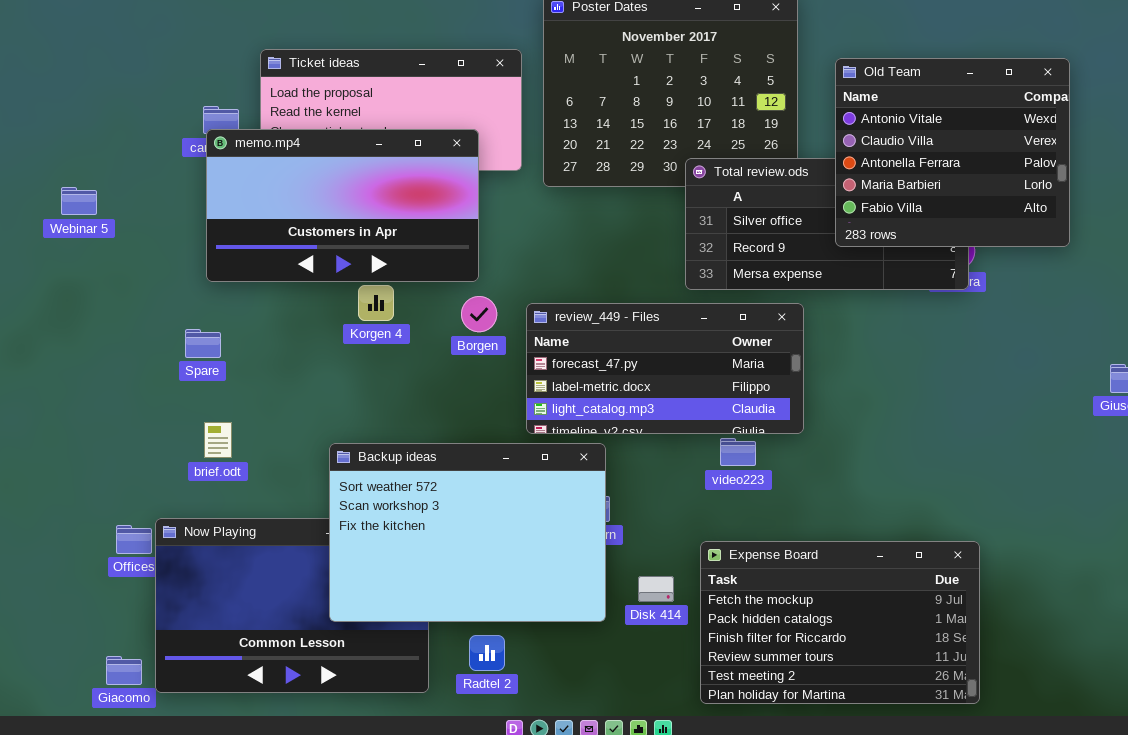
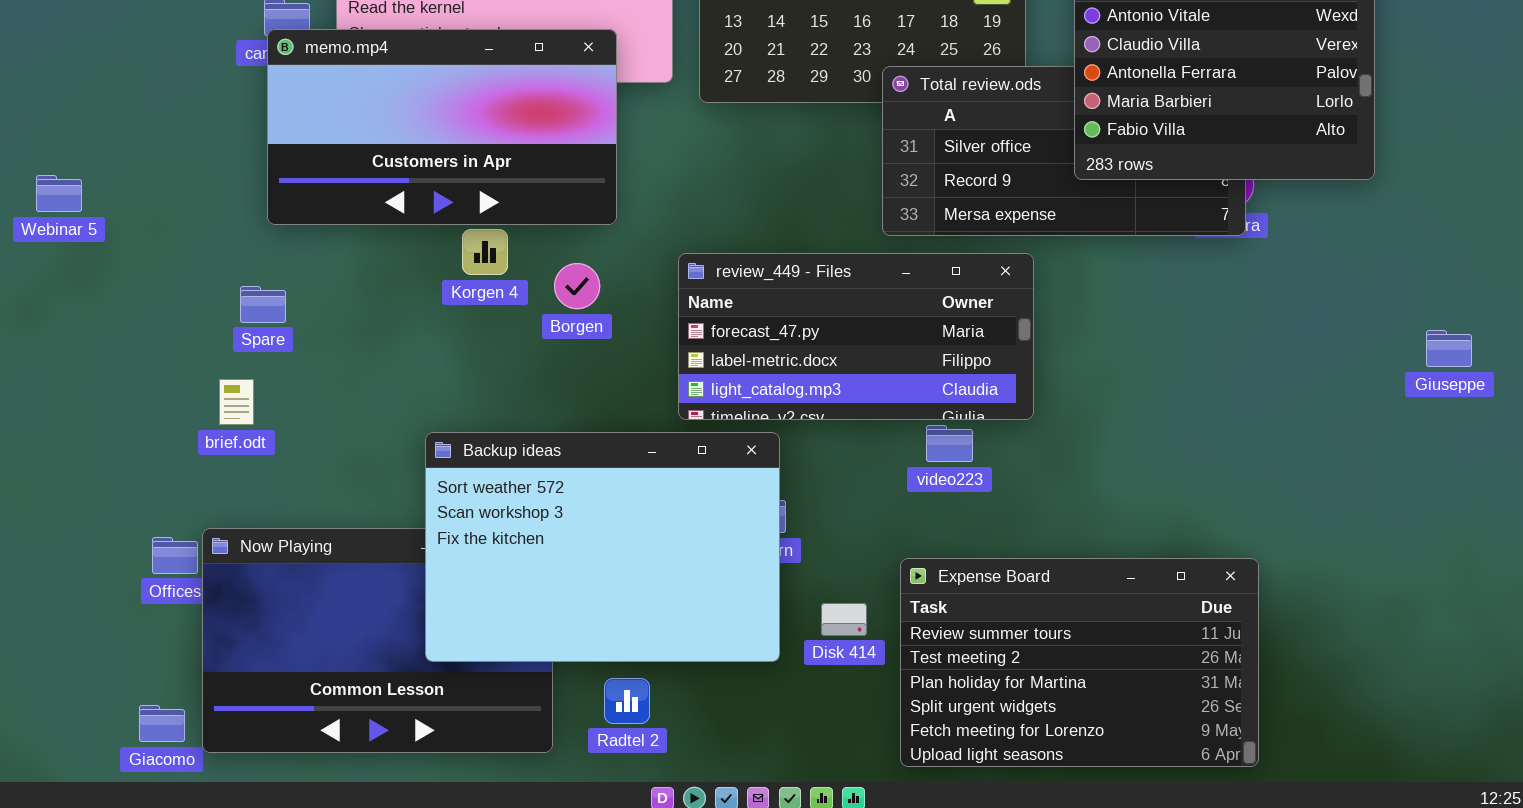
Webinar 5: [61,187,97,215] -> [36,175,82,212], moved
Borgen: [461,296,497,332] -> [554,263,600,309], moved
brief.odt: [204,422,232,458] -> [219,379,254,425], moved
Expense Board: [700,541,980,704] -> [900,558,1259,767], scrolled down 3 rows

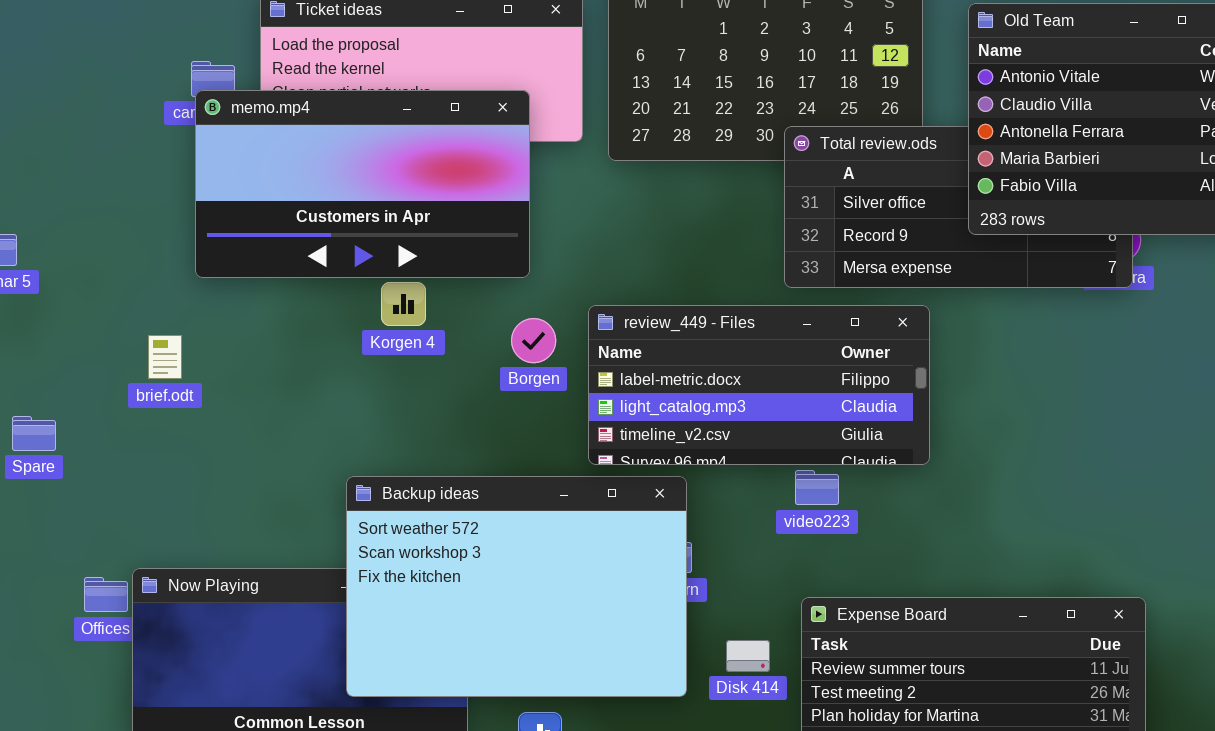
review_449 - Files: [678,253,1034,420] -> [588,305,930,465], scrolled down 1 row
Borgen: [554,263,600,309] -> [511,318,556,363], moved
Spare: [240,286,286,323] -> [12,416,56,451], moved
brief.odt: [219,379,254,425] -> [148,335,182,379], moved
video223: [926,425,973,462] -> [795,470,839,505], moved

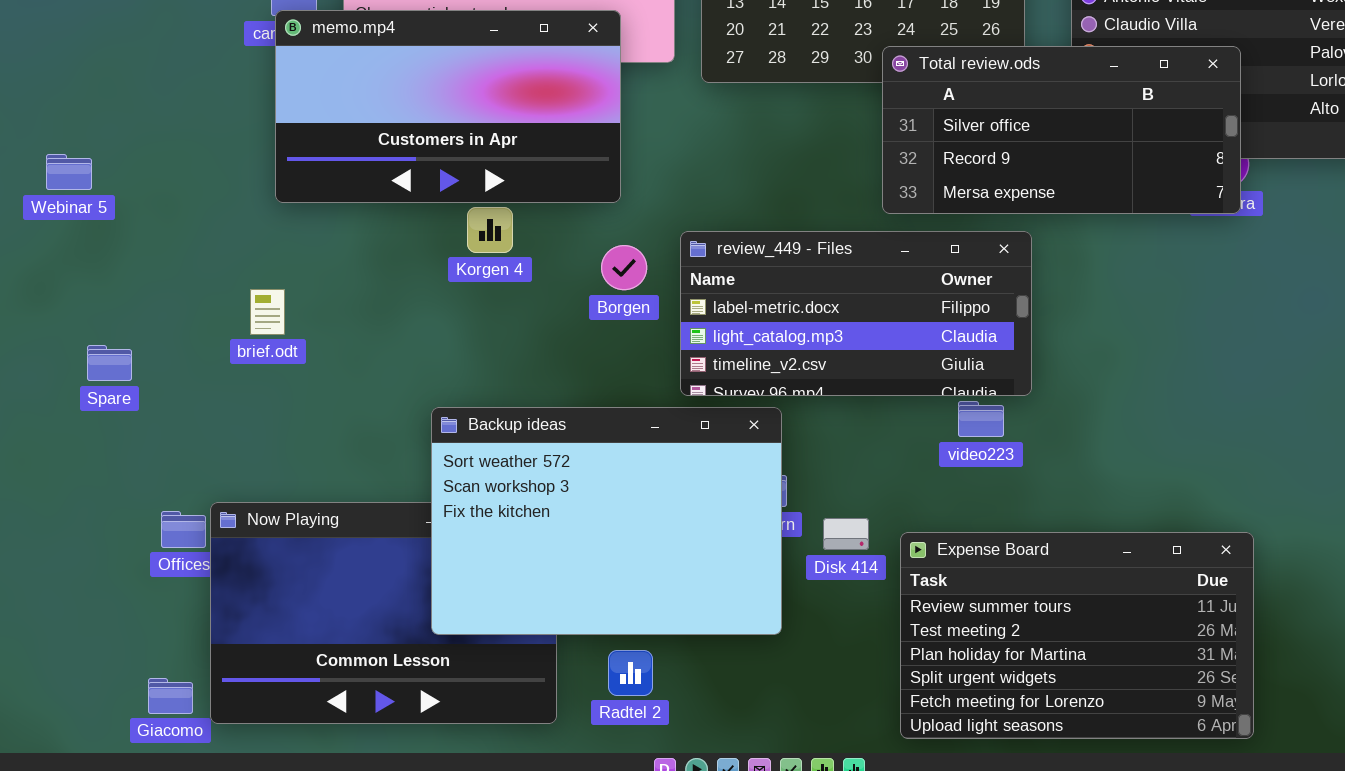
Total review.ods: [784,126,1133,288] -> [882,46,1241,214], raised
brief.odt: [148,335,182,379] -> [250,289,285,335], moved
video223: [795,470,839,505] -> [958,401,1004,437], moved
Disk 414: [726,640,770,672] -> [823,518,869,550], moved

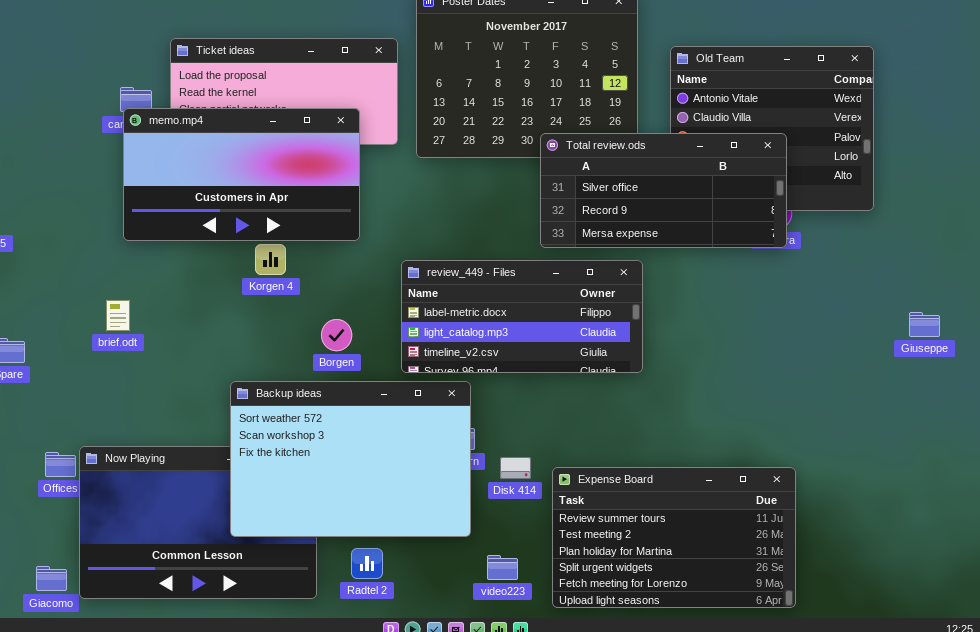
Borgen: [601,245,647,290] -> [321,319,352,351], moved
video223: [958,401,1004,437] -> [487,555,518,580], moved

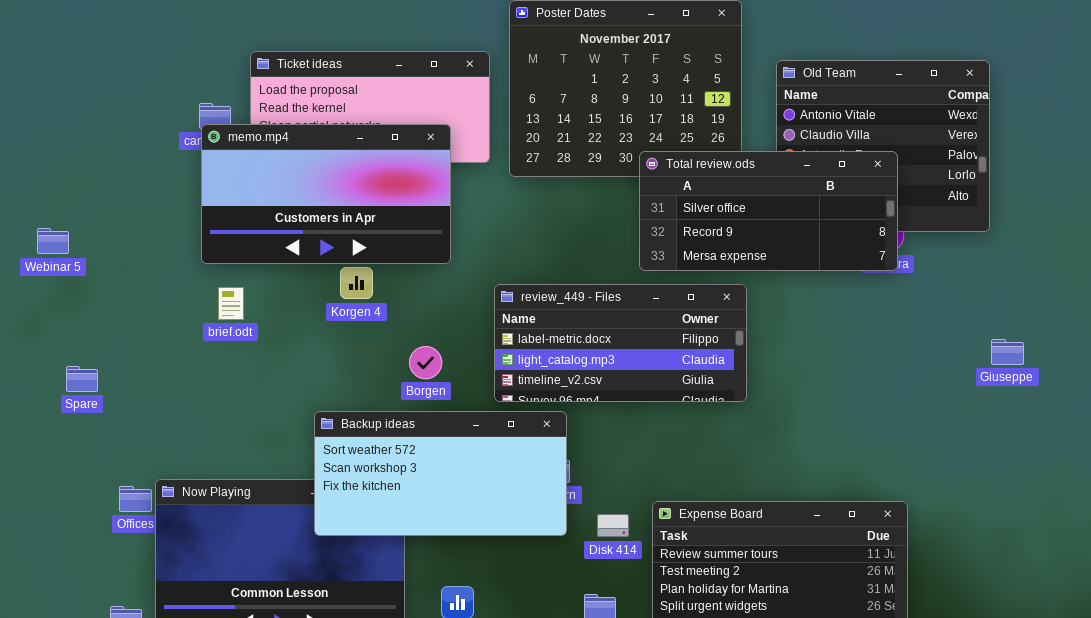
brief.odt: [106,300,130,331] -> [218,287,244,320], moved
Giuseppe: [909,312,940,337] -> [991,339,1024,365], moved
Backup ideas: [230,381,471,537] -> [314,411,567,536], resized
Disk 414: [500,457,531,479] -> [597,514,629,537], moved

